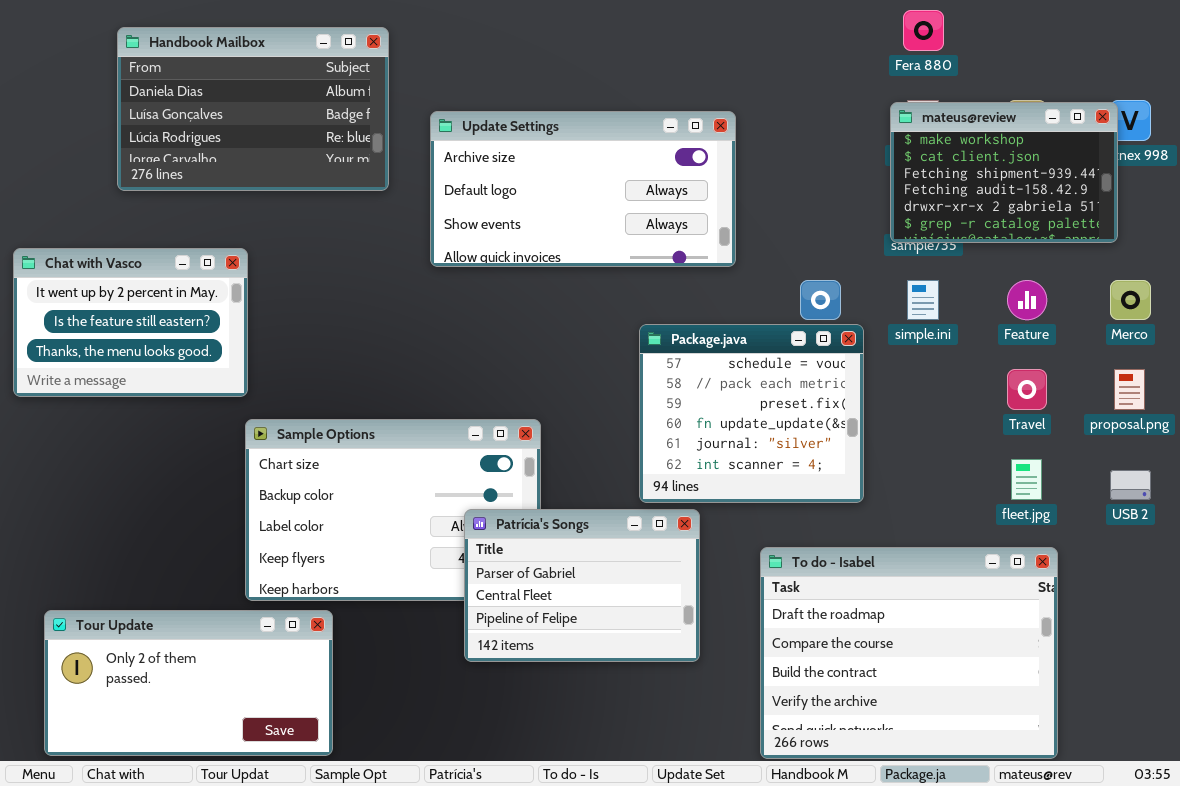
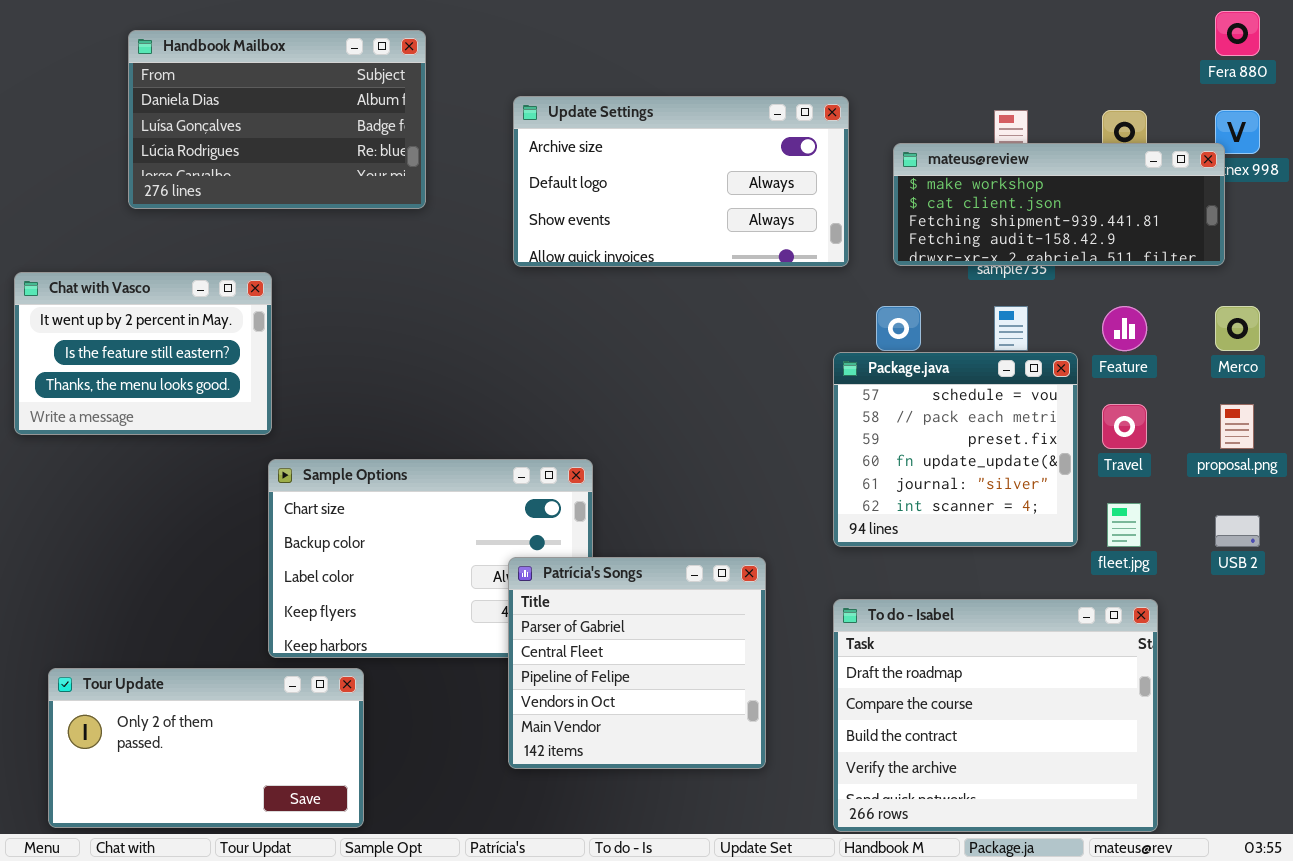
Fera 880: [903,10,944,51] -> [1215,11,1260,56], moved
mateus@review: [890,102,1118,243] -> [893,143,1225,266], resized
Update Settings: [430,111,736,267] -> [513,96,849,267], moved
Package.java: [639,324,864,503] -> [833,352,1078,547], moved
Patrícia's Songs: [464,509,700,662] -> [508,557,766,769], resized

